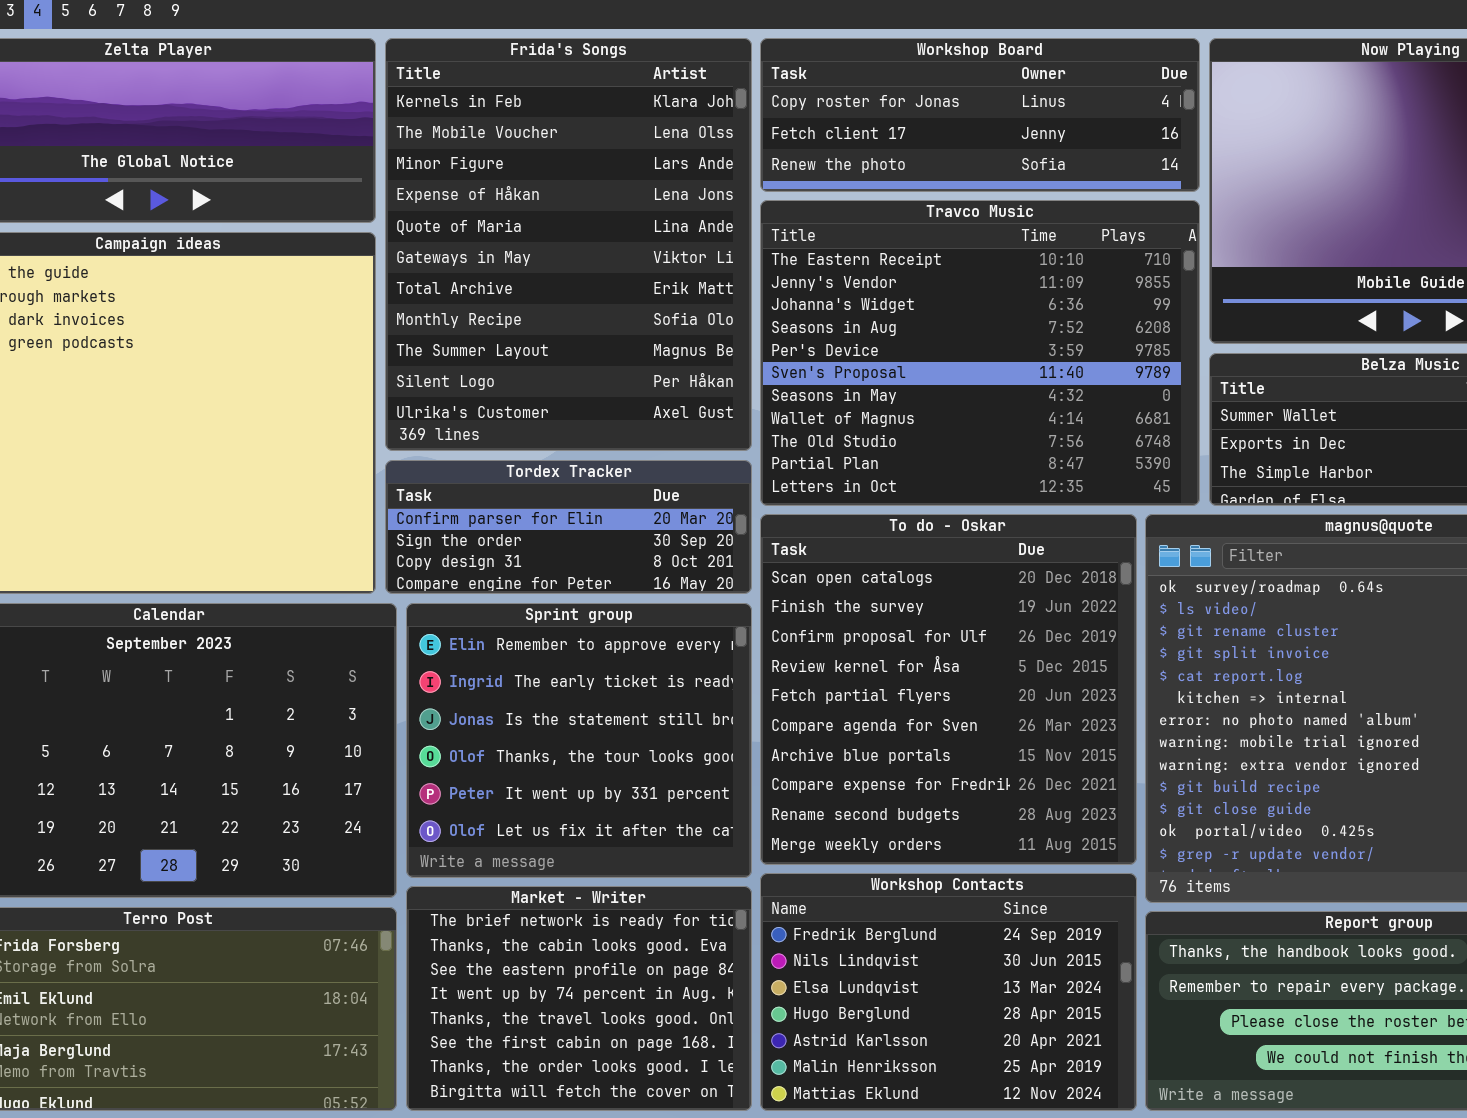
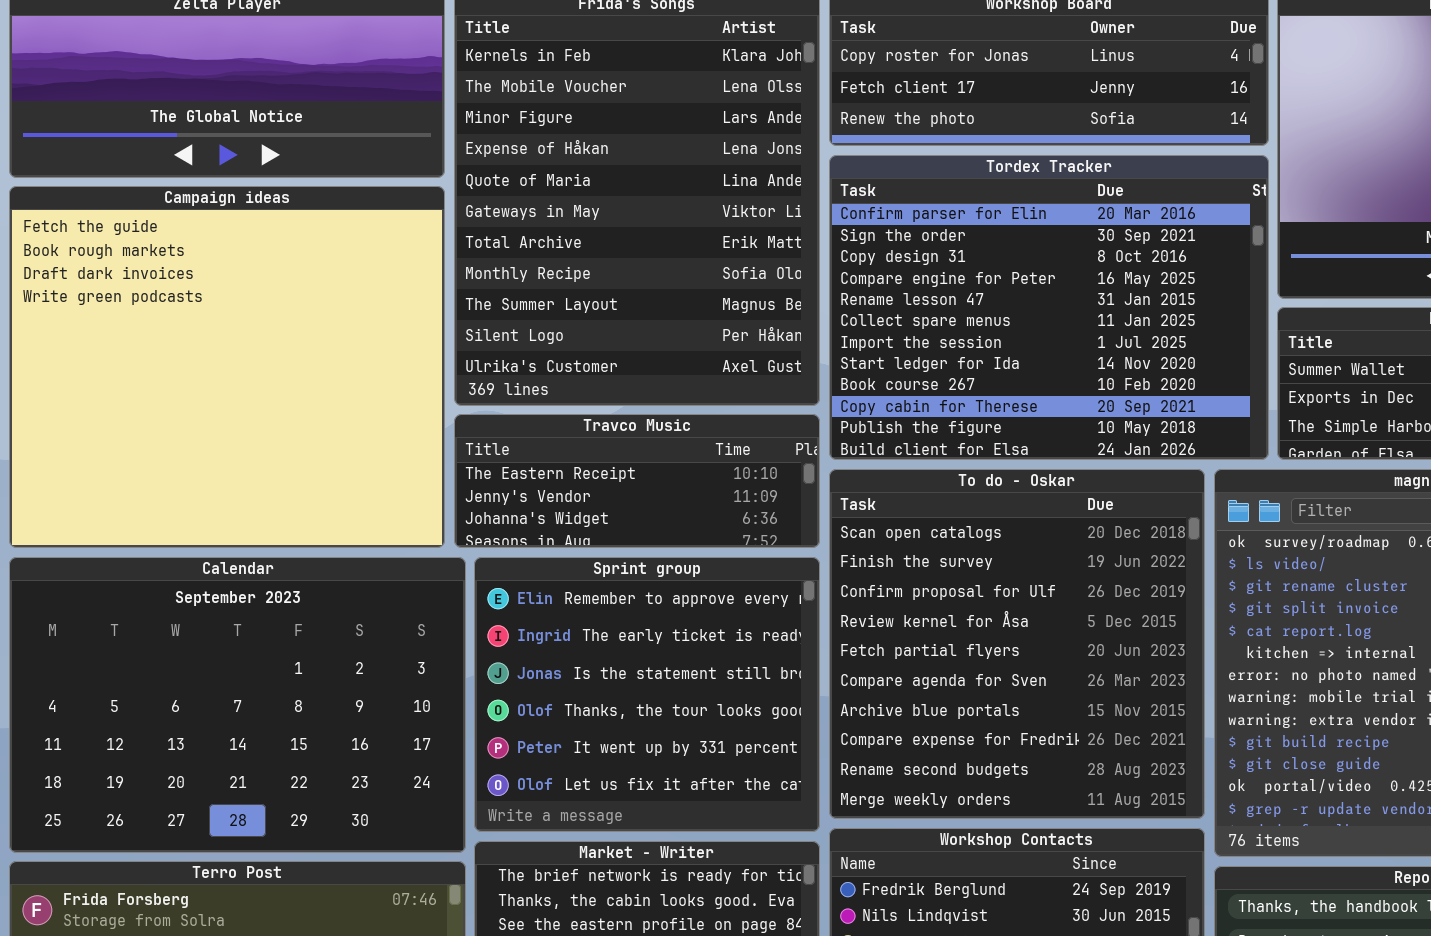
Travco Music: [760,200,1200,506] -> [454,414,820,548], moved, resized
Tordex Tracker: [385,460,752,594] -> [829,155,1269,460], moved, resized

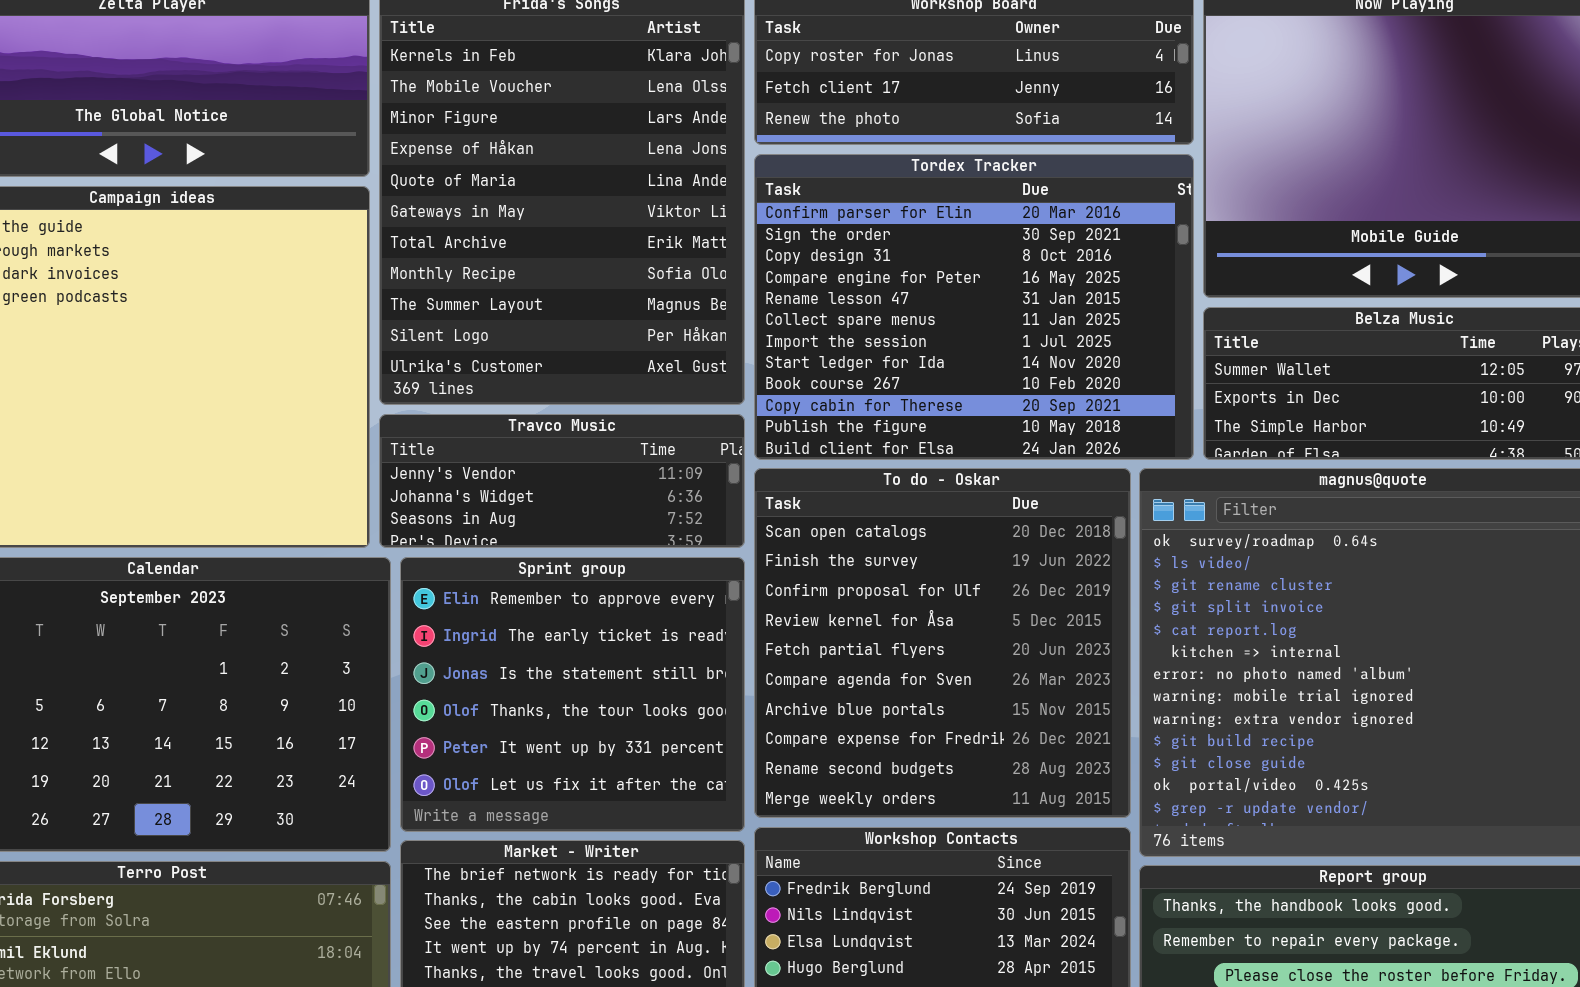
Travco Music: [454,414,820,548] -> [379,414,745,548], scrolled down 1 row

